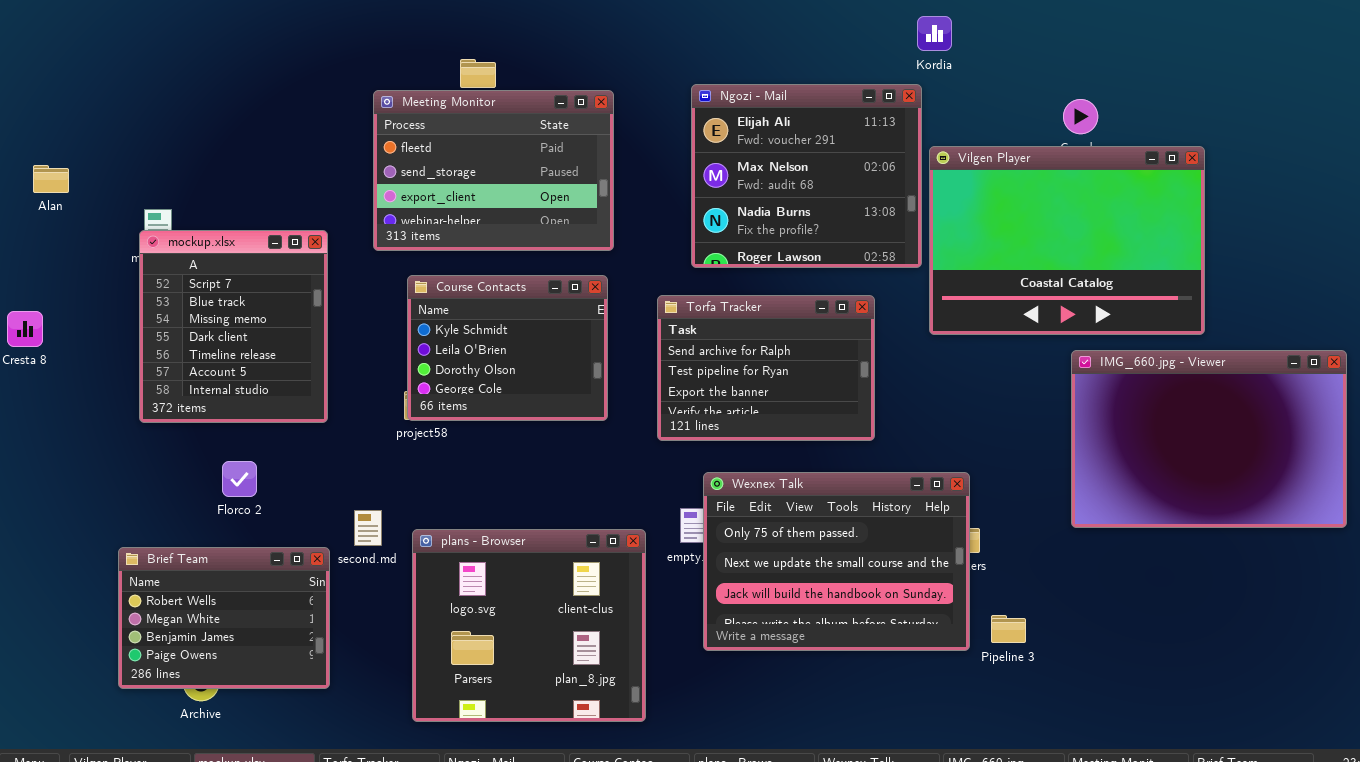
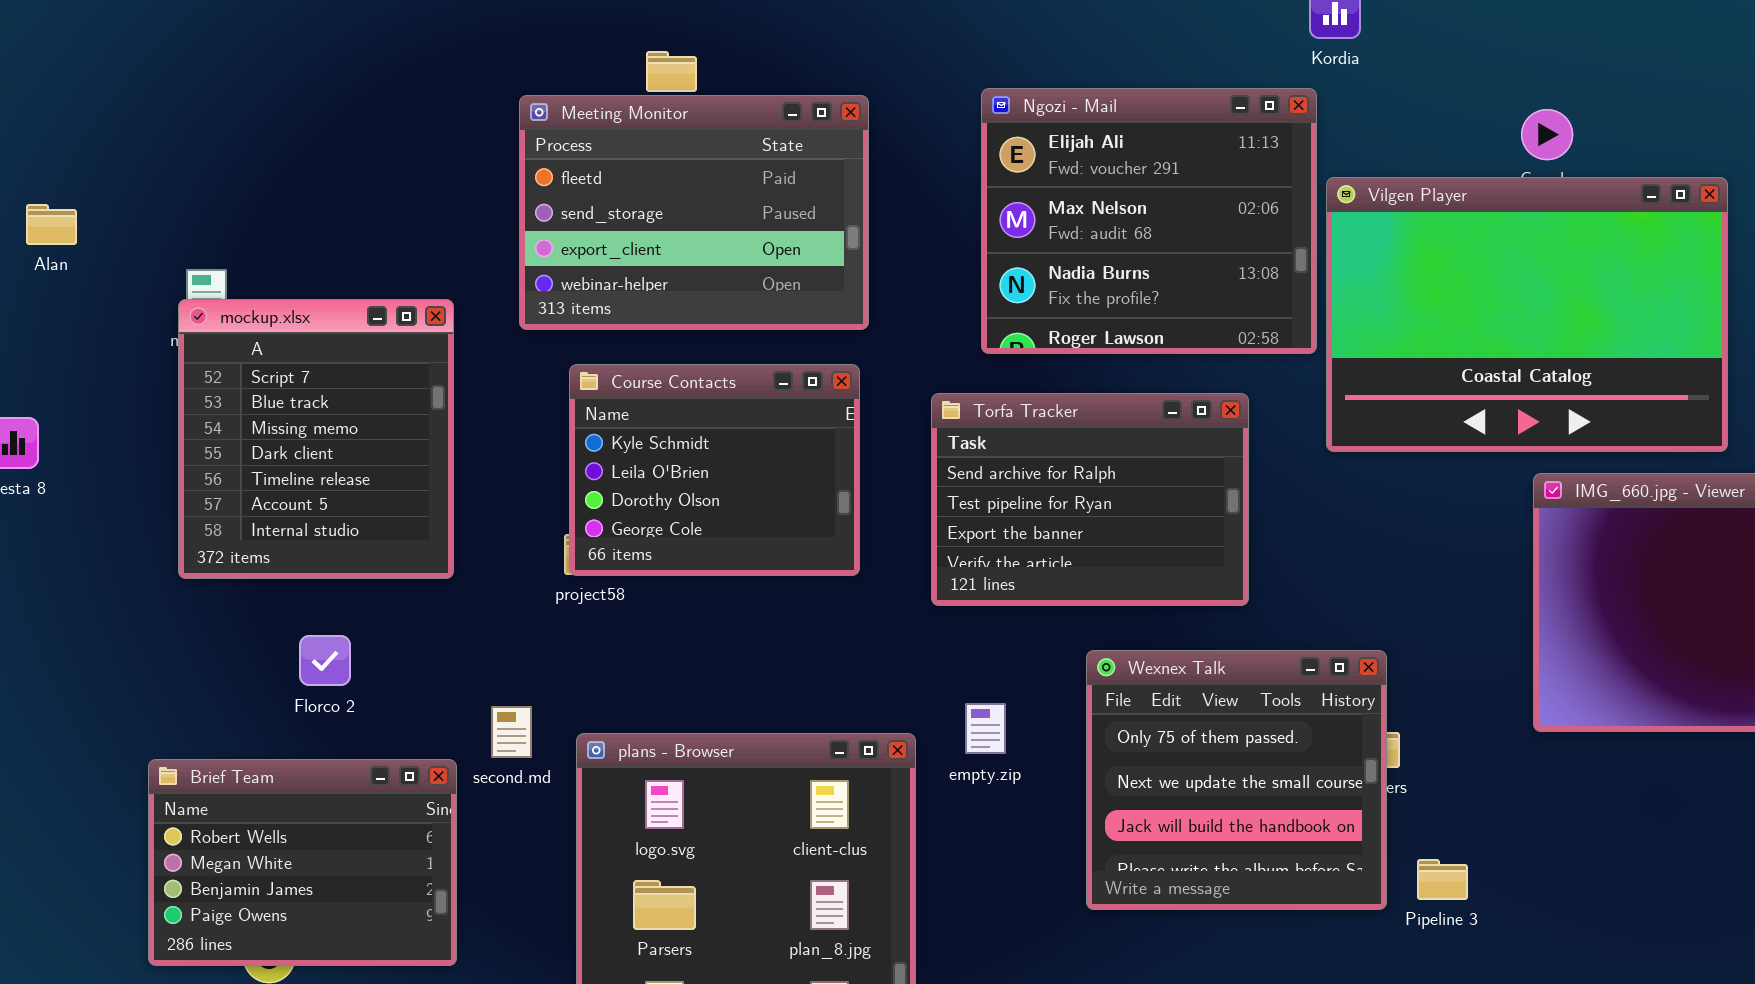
Wexnex Talk: [703,472,970,651] -> [1086,650,1387,910], resized

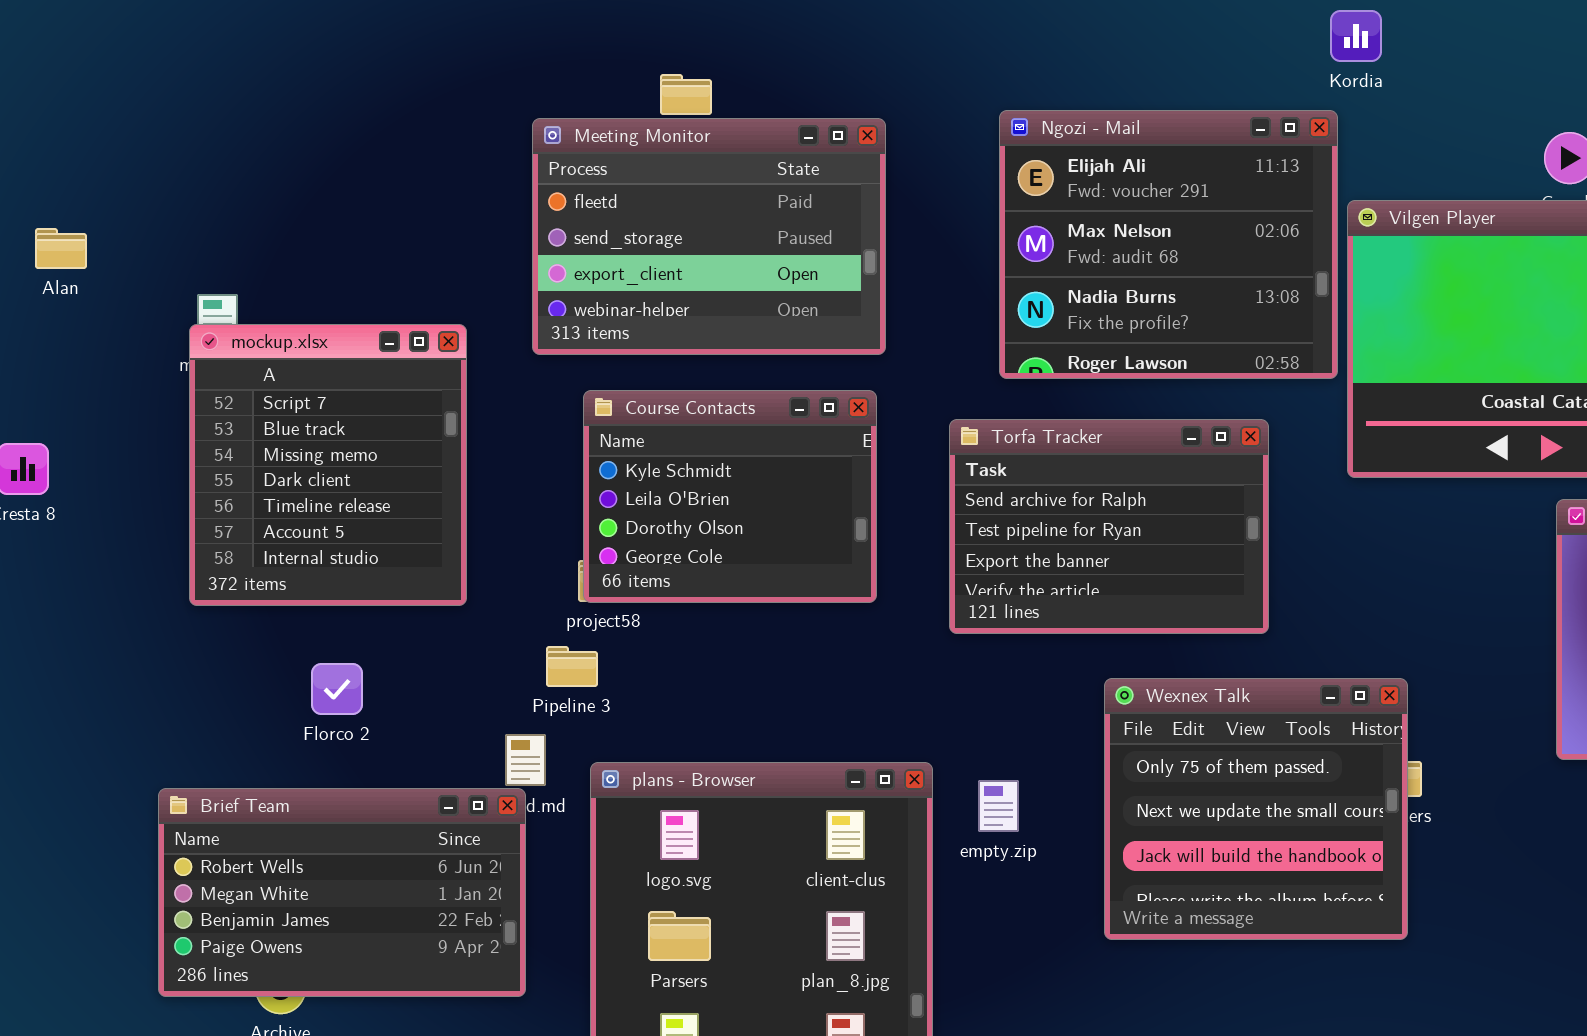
empty.zip: [965,703,1006,754] -> [978,780,1019,832], moved
Brief Team: [148,759,457,966] -> [158,788,526,997], resized
Pipeline 3: [1417,859,1468,900] -> [546,646,598,687], moved

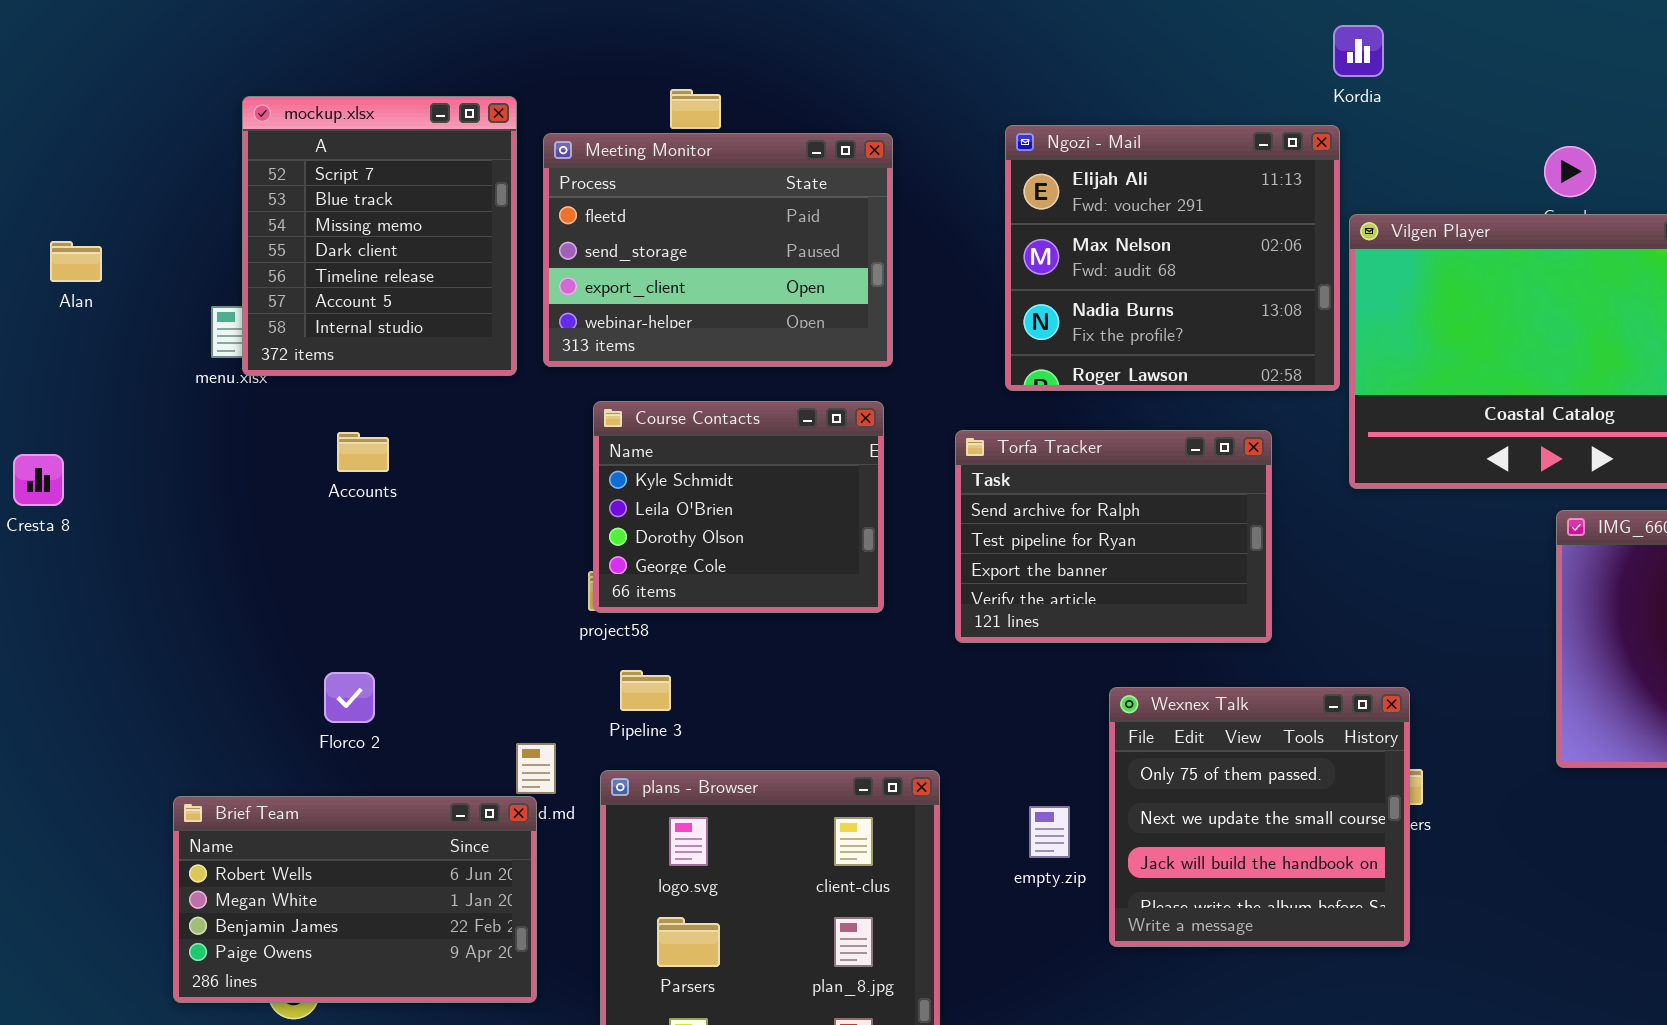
mockup.xlsx: [189,324,467,606] -> [242,96,517,376], moved
Pipeline 3: [546,646,598,687] -> [620,670,671,711], moved
empty.zip: [978,780,1019,832] -> [1029,806,1070,858], moved

